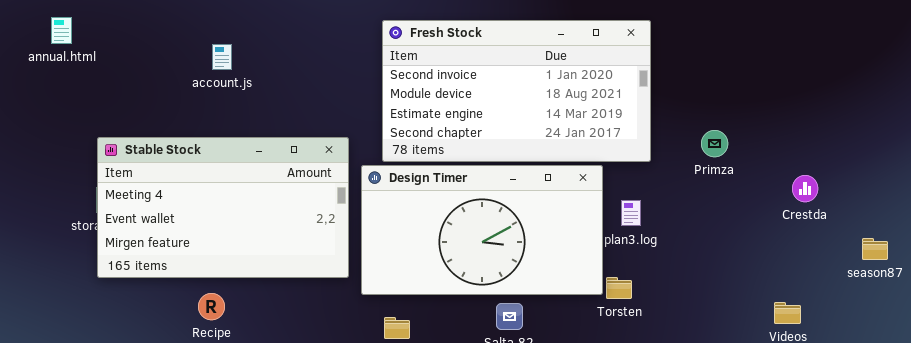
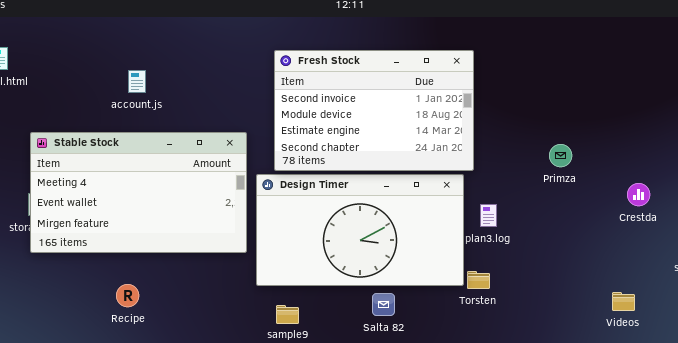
Fresh Stock: [382,20,651,162] -> [274,50,474,171], resized
Stable Stock: [97,137,349,278] -> [30,132,247,253], moved

